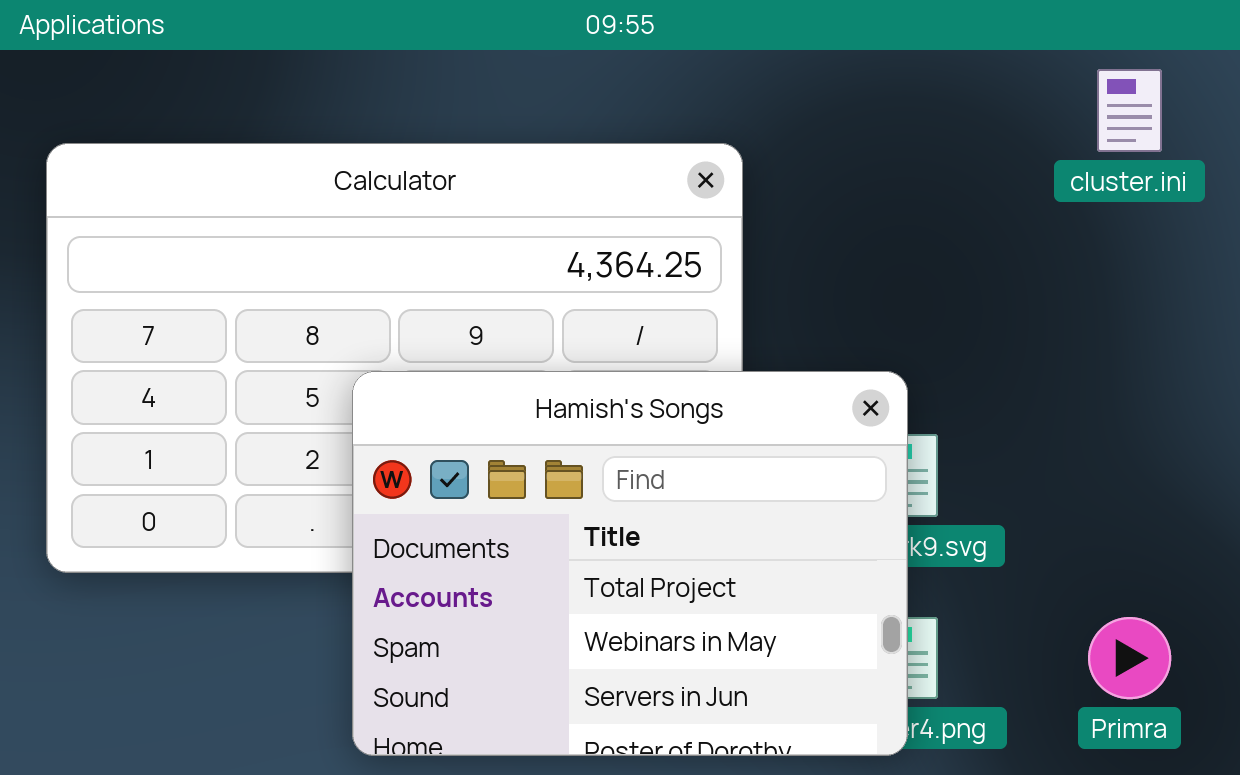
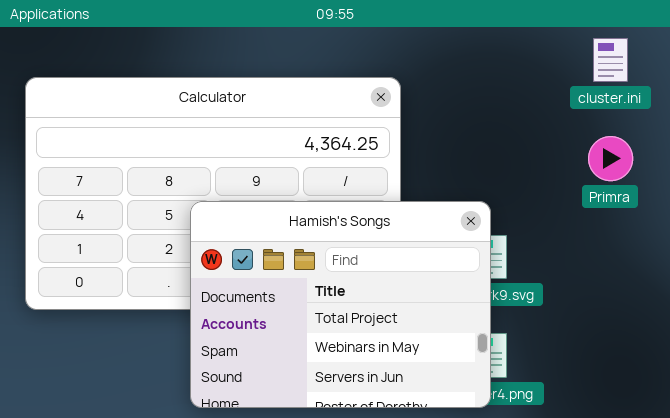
Primra: [1088,617,1171,699] -> [588,136,633,181], moved

